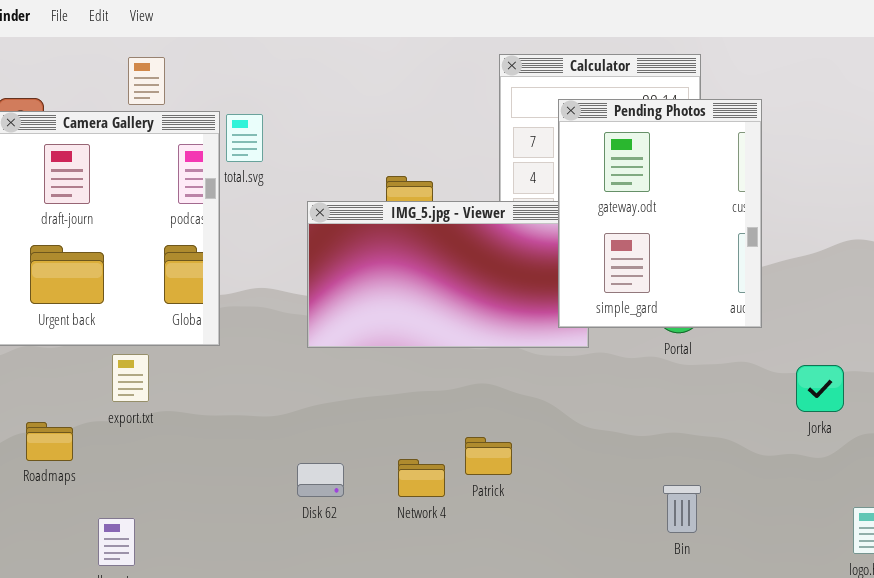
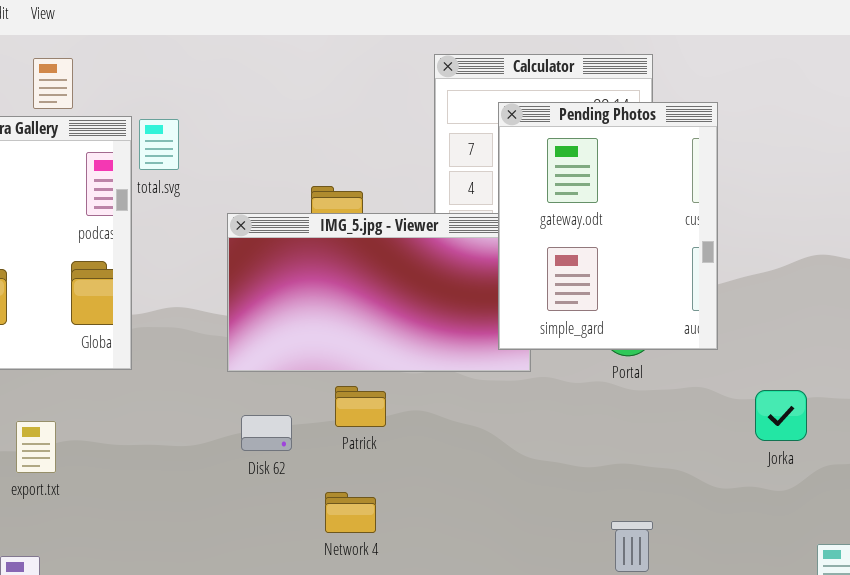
export.txt: [112,354,149,402] -> [16,421,56,473], moved
Patrick: [465,437,512,475] -> [335,386,386,427], moved
Disk 62: [297,463,344,497] -> [241,415,292,451], moved

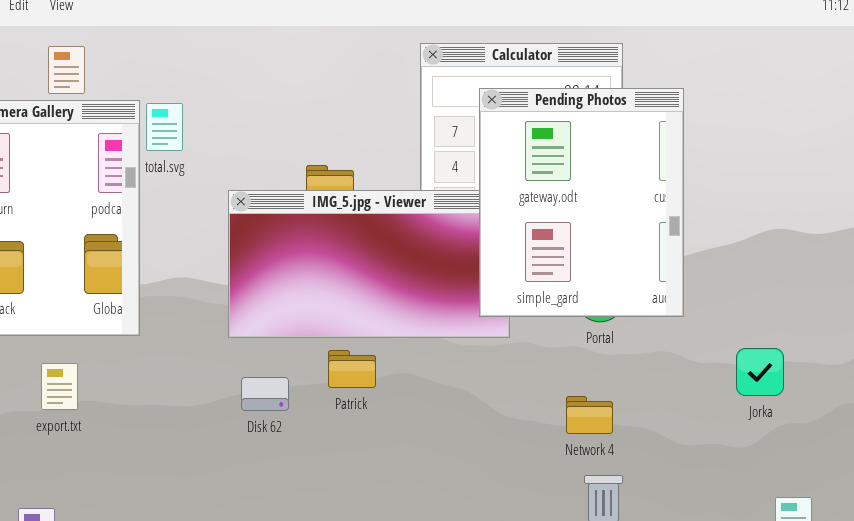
Jorka: [755,390,807,441] -> [736,348,784,396], moved
export.txt: [16,421,56,473] -> [41,363,78,410], moved
Network 4: [325,492,376,533] -> [566,396,613,434], moved

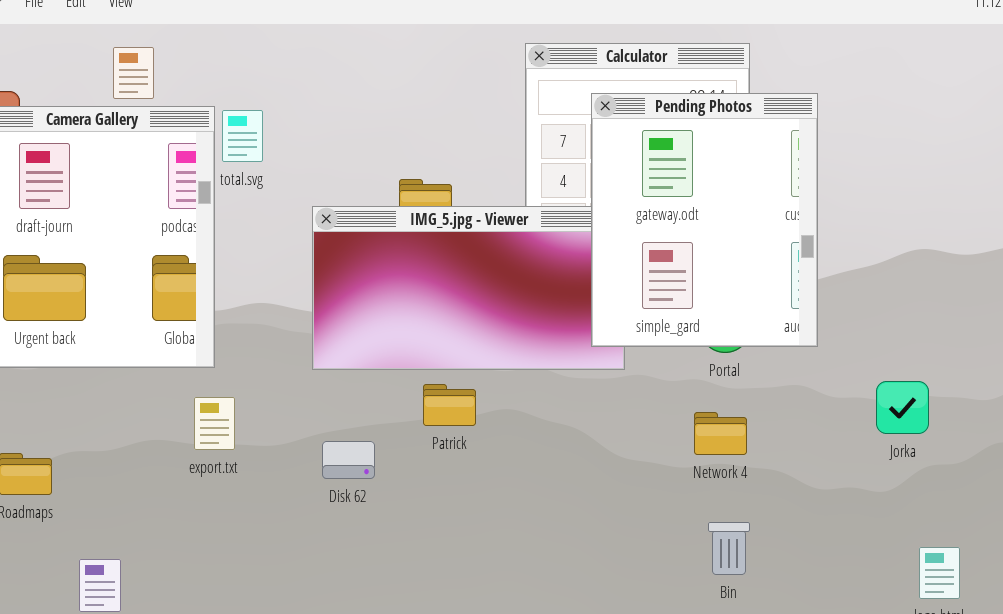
export.txt: [41,363,78,410] -> [194,397,235,450], moved
Disk 62: [241,377,289,411] -> [322,441,375,479], moved
Network 4: [566,396,613,434] -> [694,412,747,455], moved

